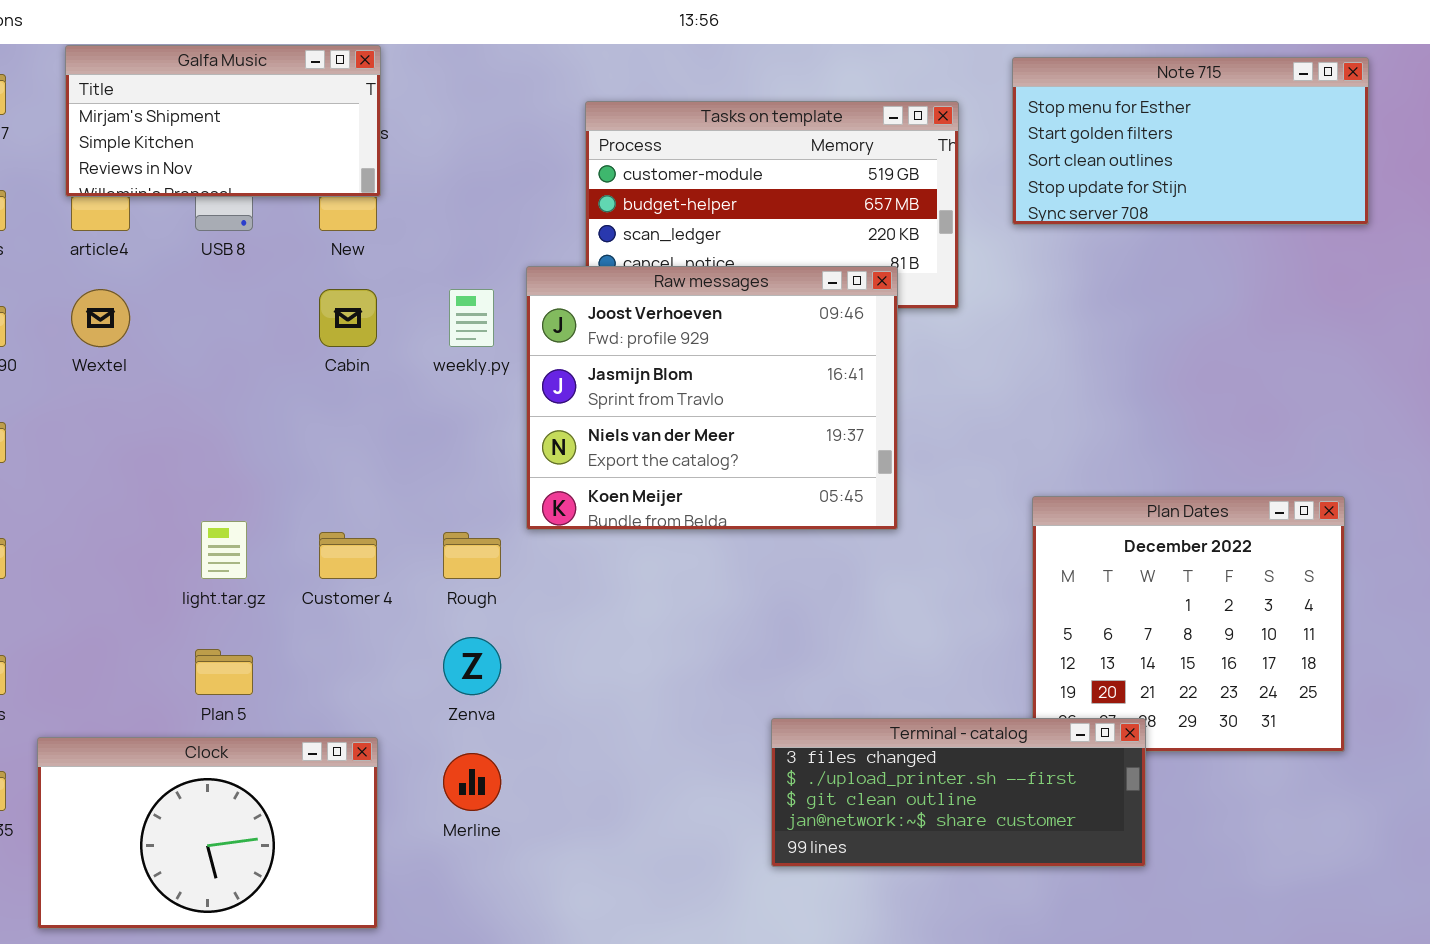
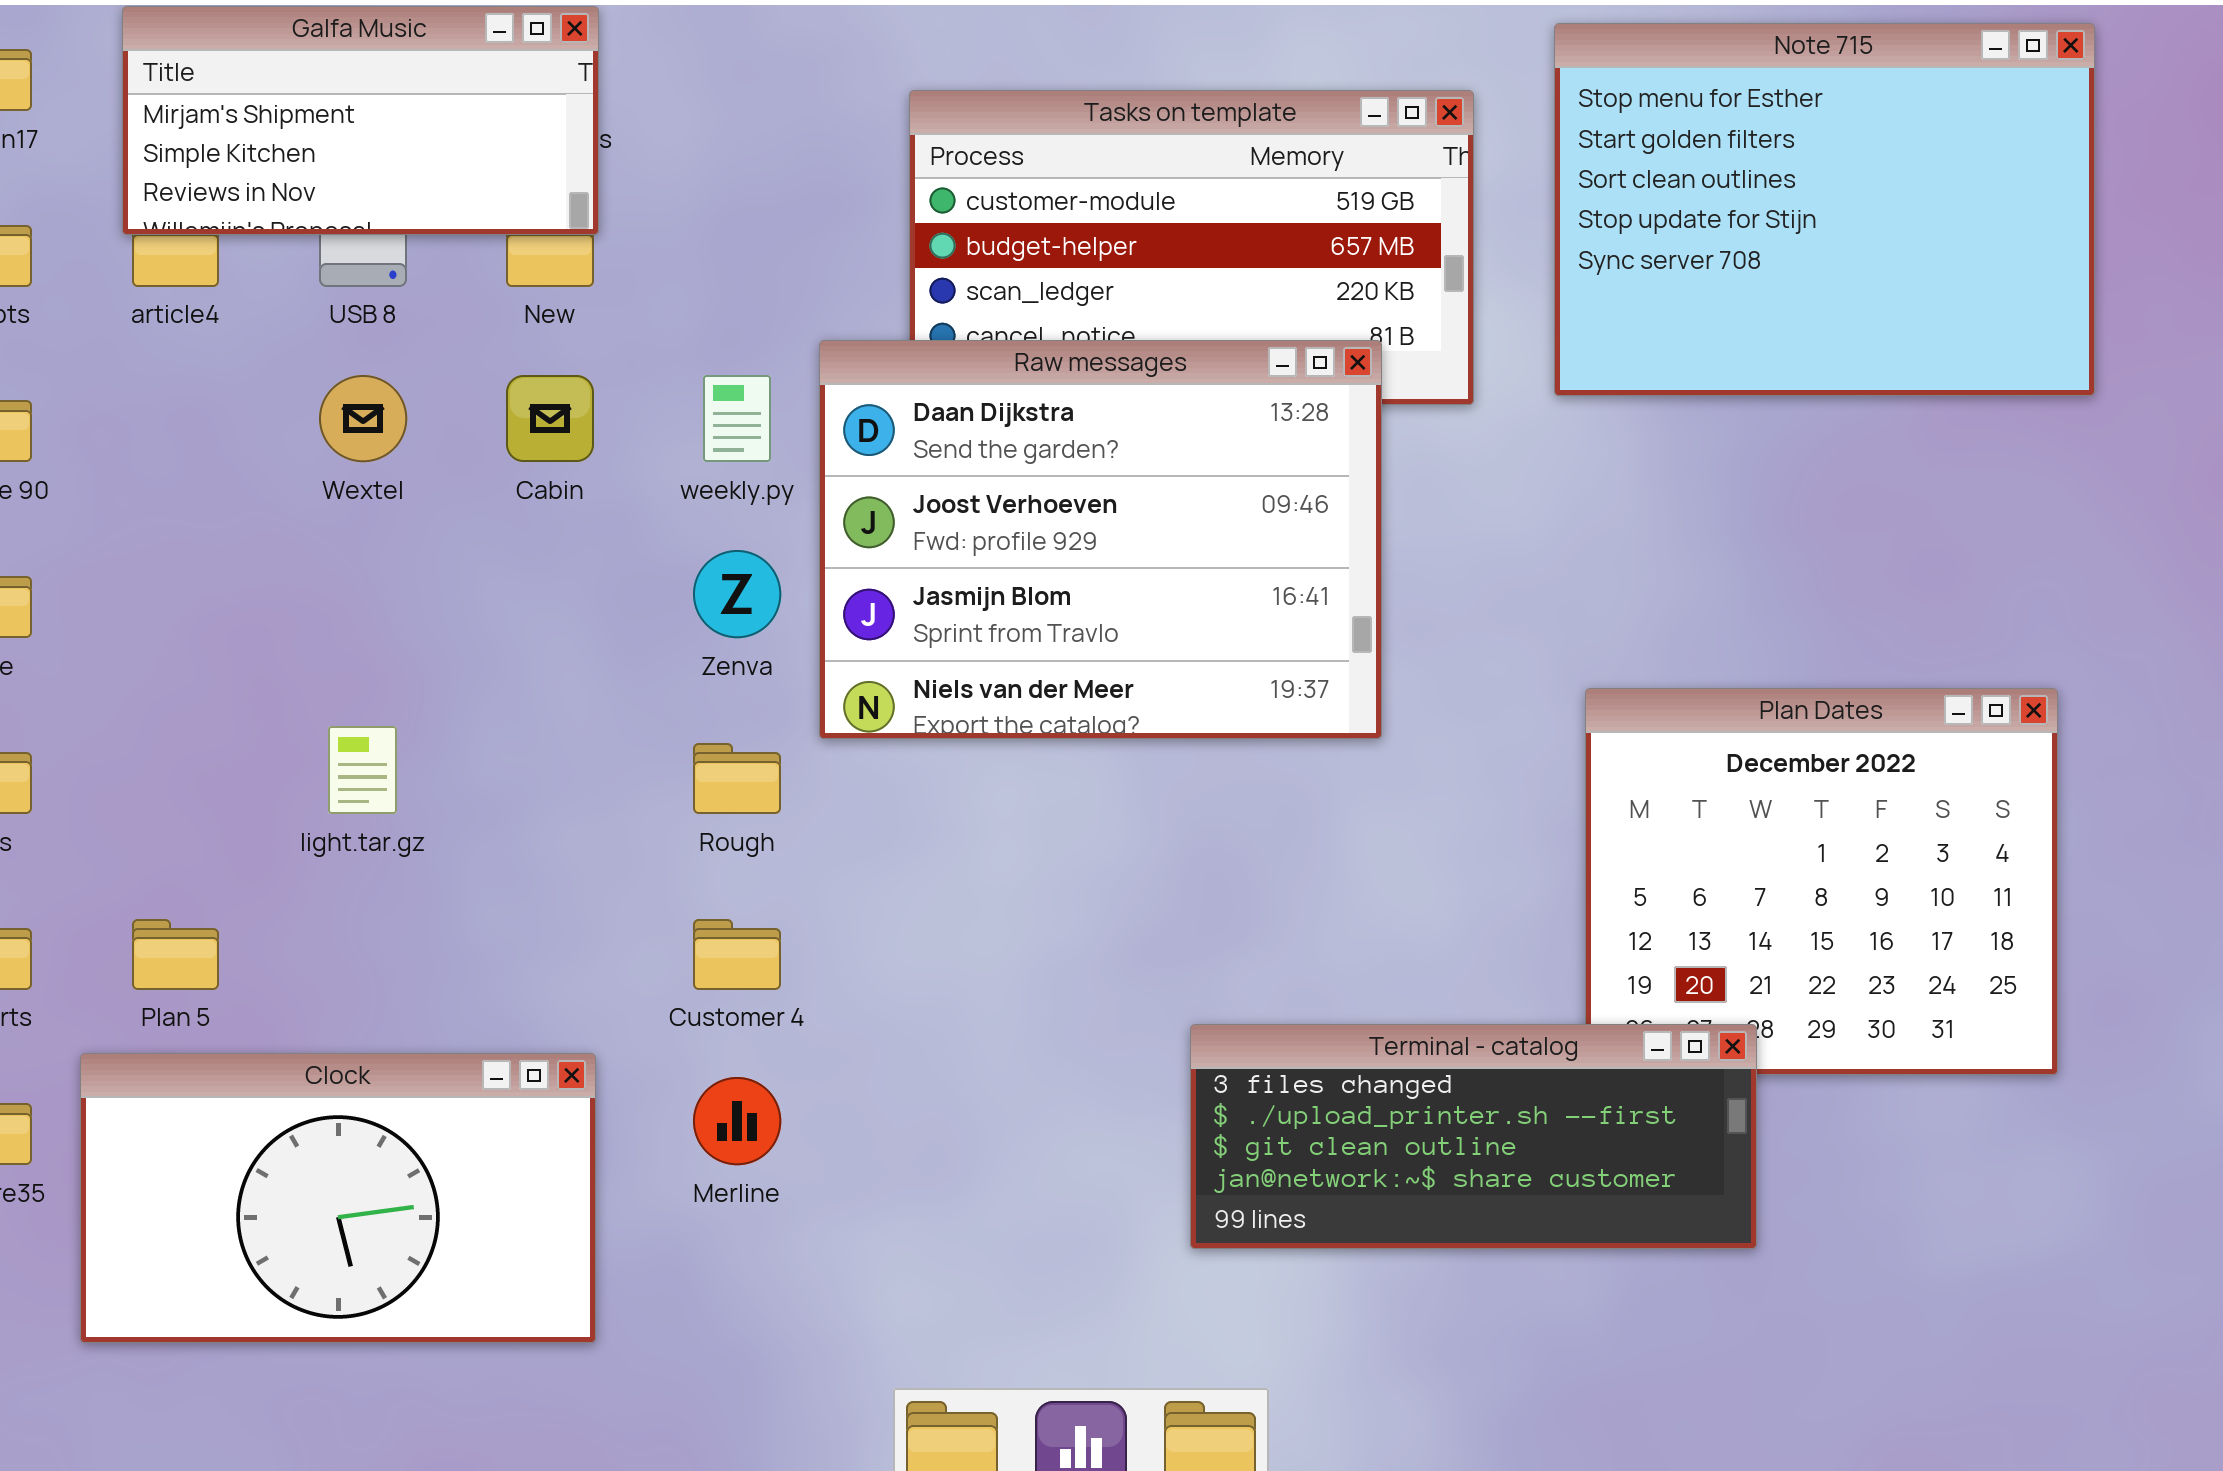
Note 715: [1012,57,1369,225] -> [1554,23,2095,396], resized
Raw messages: [526,266,898,530] -> [819,340,1382,739], scrolled up 1 row
Wextel: [71,289,130,347] -> [319,375,407,462], moved
Customer 4: [319,532,377,579] -> [693,919,781,990], moved
Zenva: [443,637,501,695] -> [693,550,781,638], moved
Plan 5: [195,649,253,695] -> [132,919,219,990], moved

